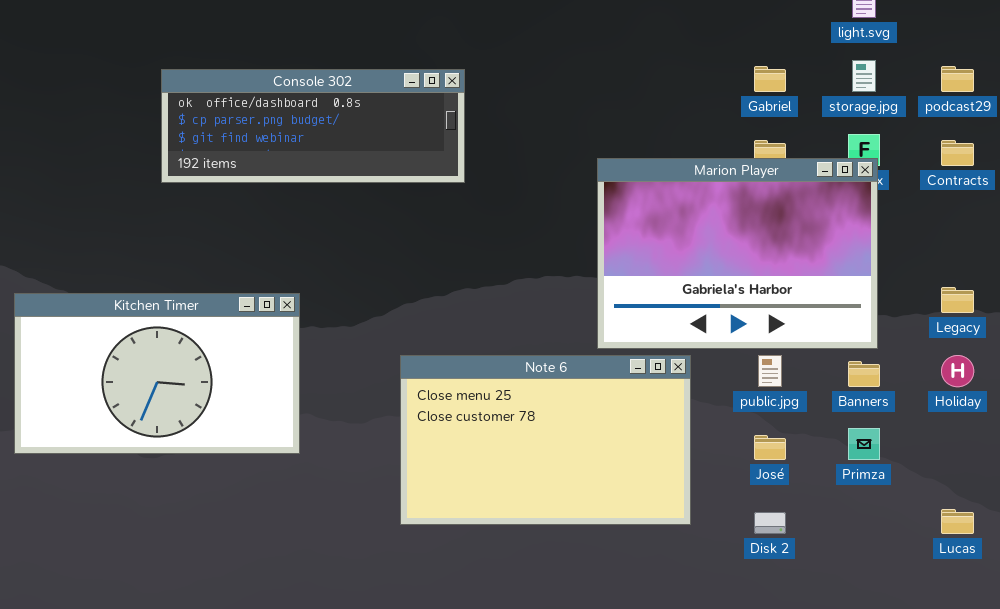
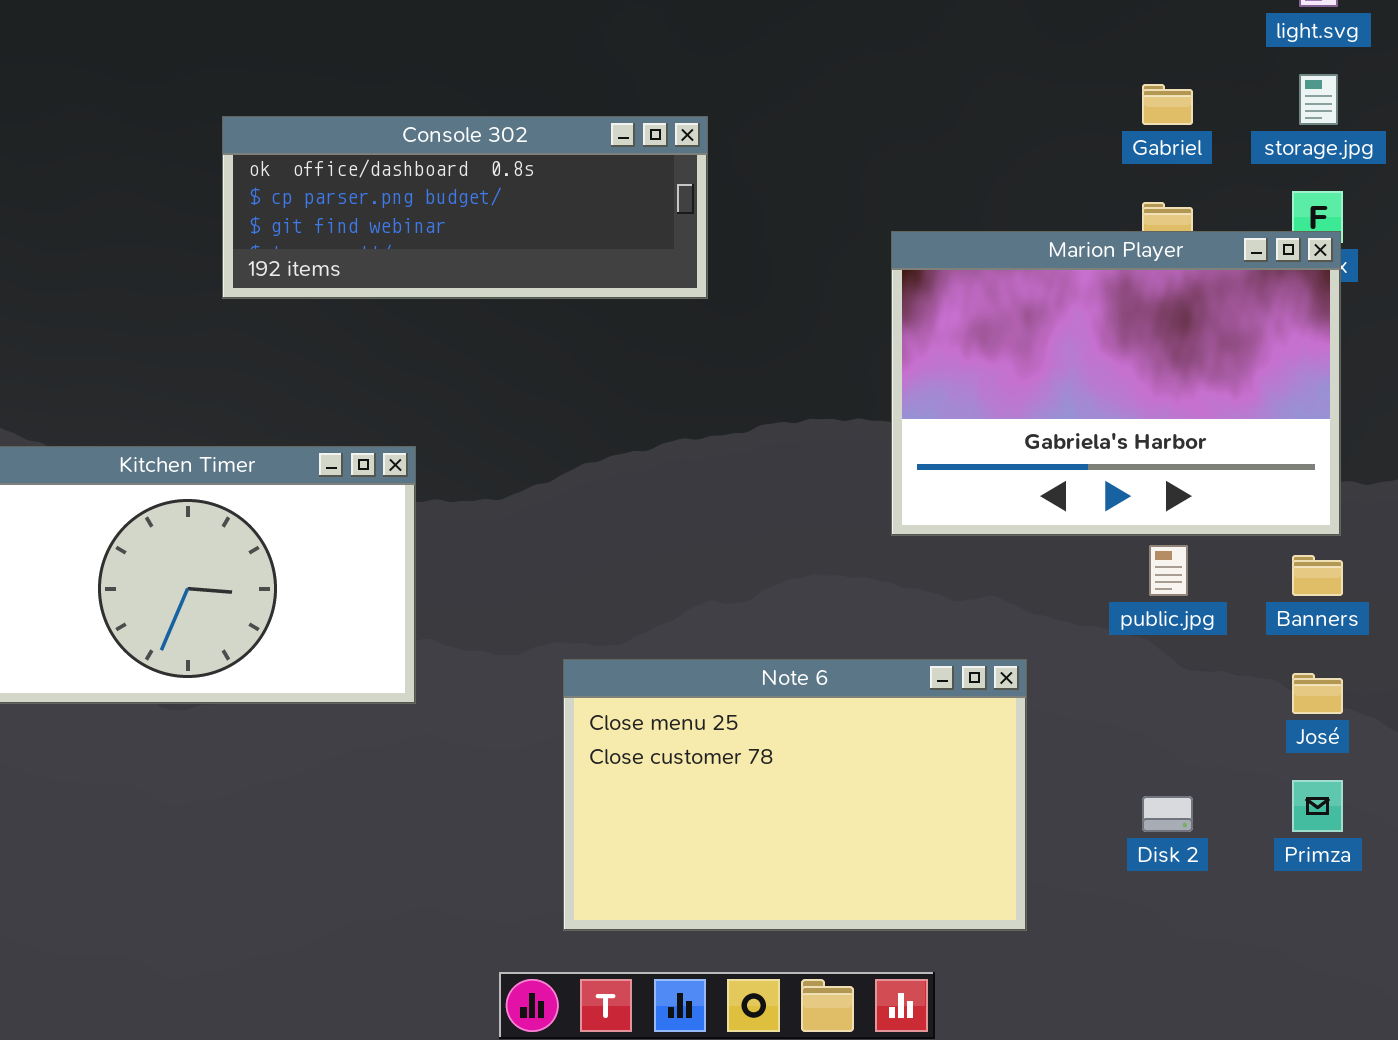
Console 302: [161,69,465,183] -> [222,116,708,299], moved
Note 6: [400,355,691,525] -> [563,659,1027,931], moved
Primza: [848,428,880,460] -> [1292,780,1343,832], moved
José: [754,435,786,460] -> [1292,673,1343,714], moved

